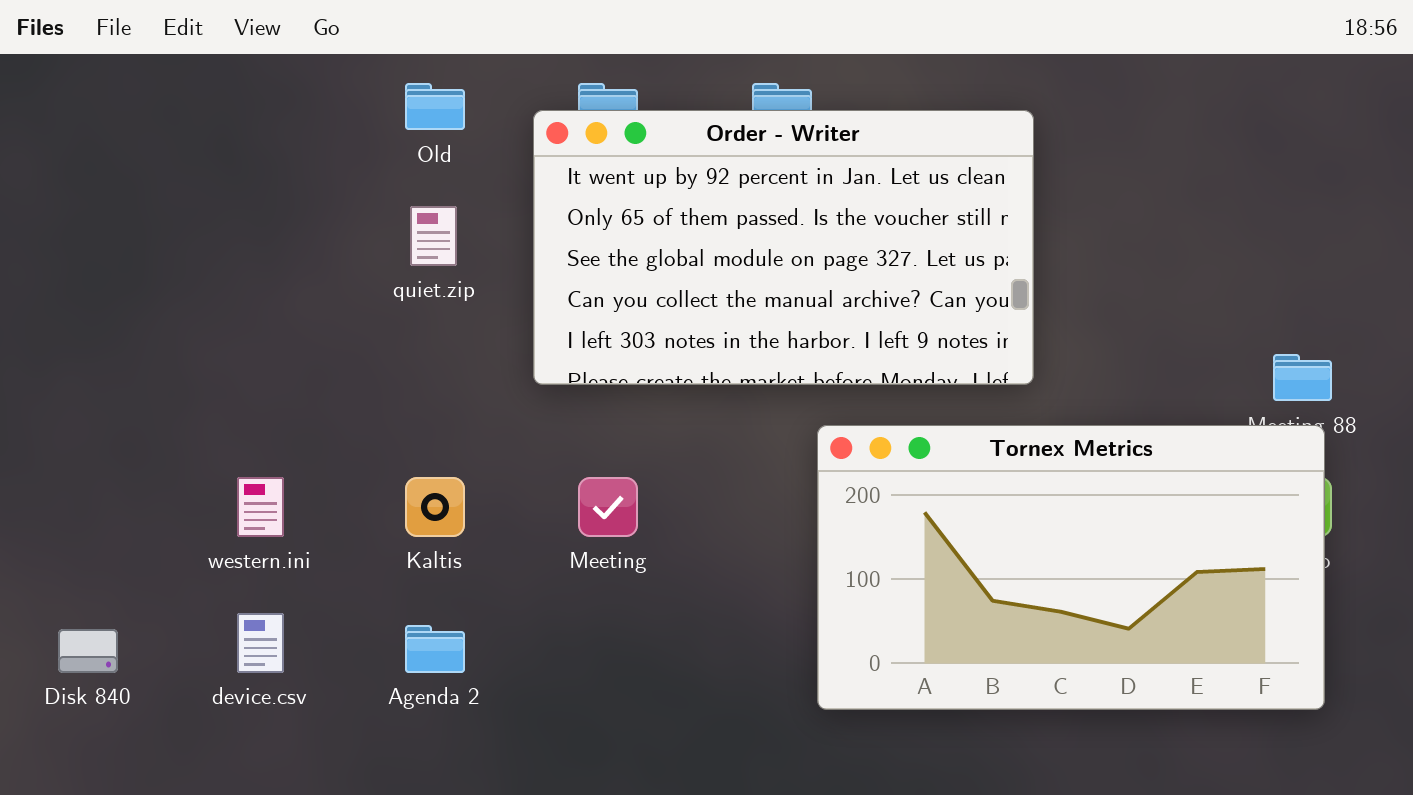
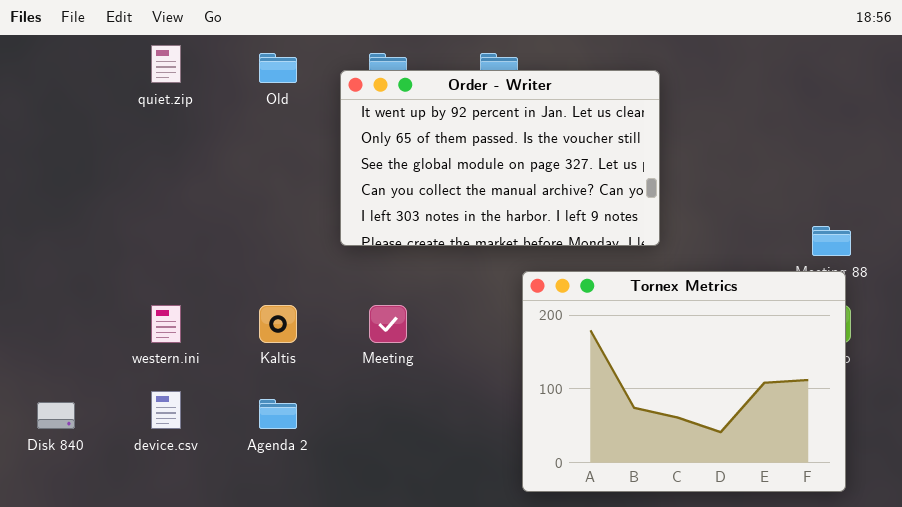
quiet.zip: [410,206,457,266] -> [151,45,181,83], moved
Tornex Metrics: [817,425,1325,710] -> [522,271,846,492], resized

